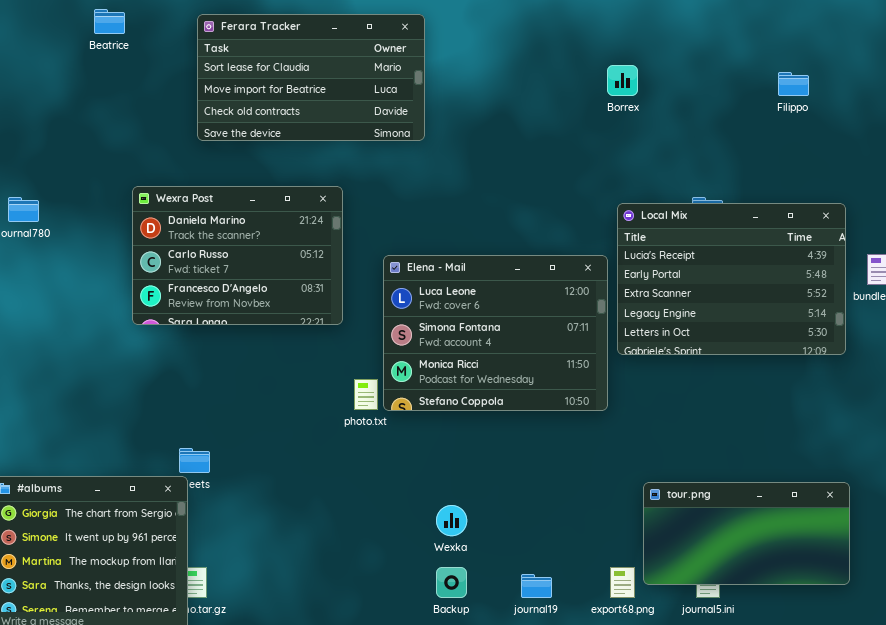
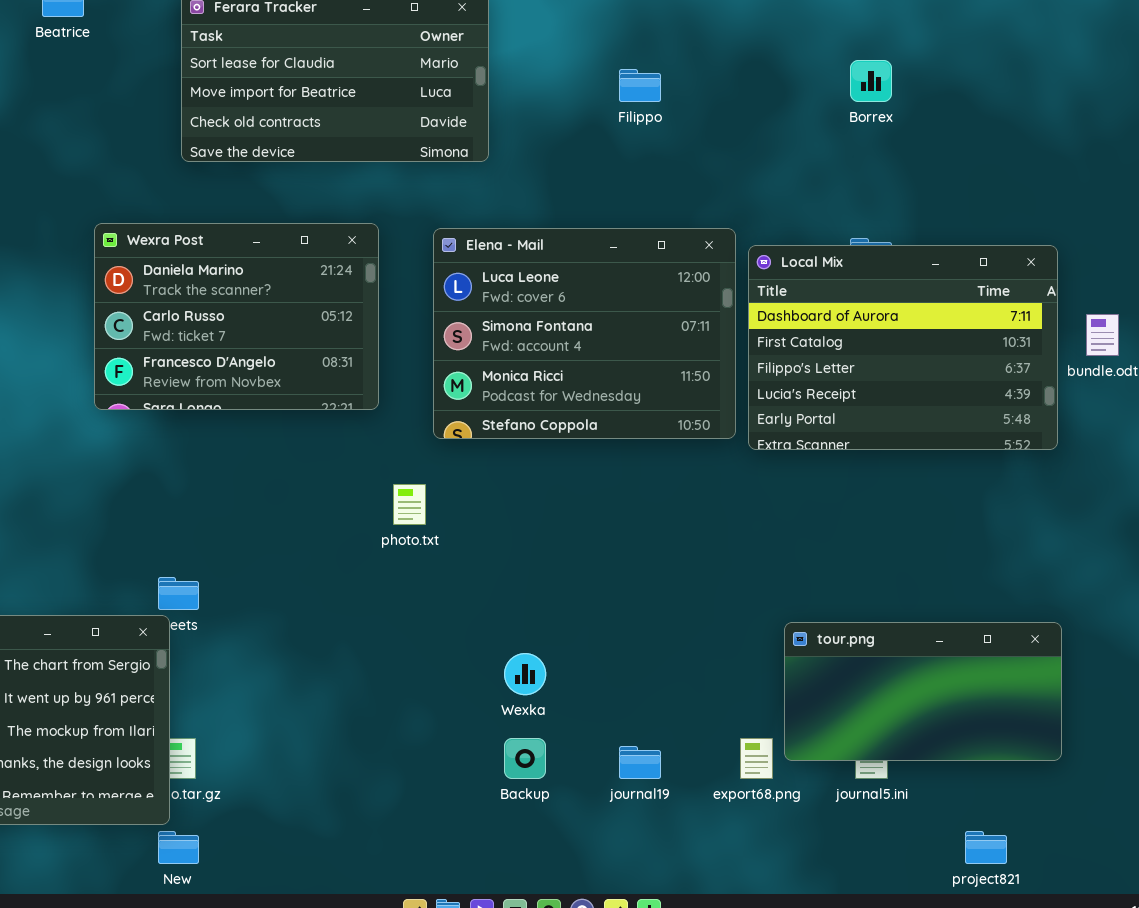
Borrex: [607,65,638,96] -> [850,60,892,102], moved
Filippo: [778,72,809,96] -> [619,69,661,102], moved
Local Mix: [617,203,846,355] -> [748,245,1058,450], scrolled up 3 rows
Elena - Mail: [383,255,608,411] -> [433,228,736,439], moved

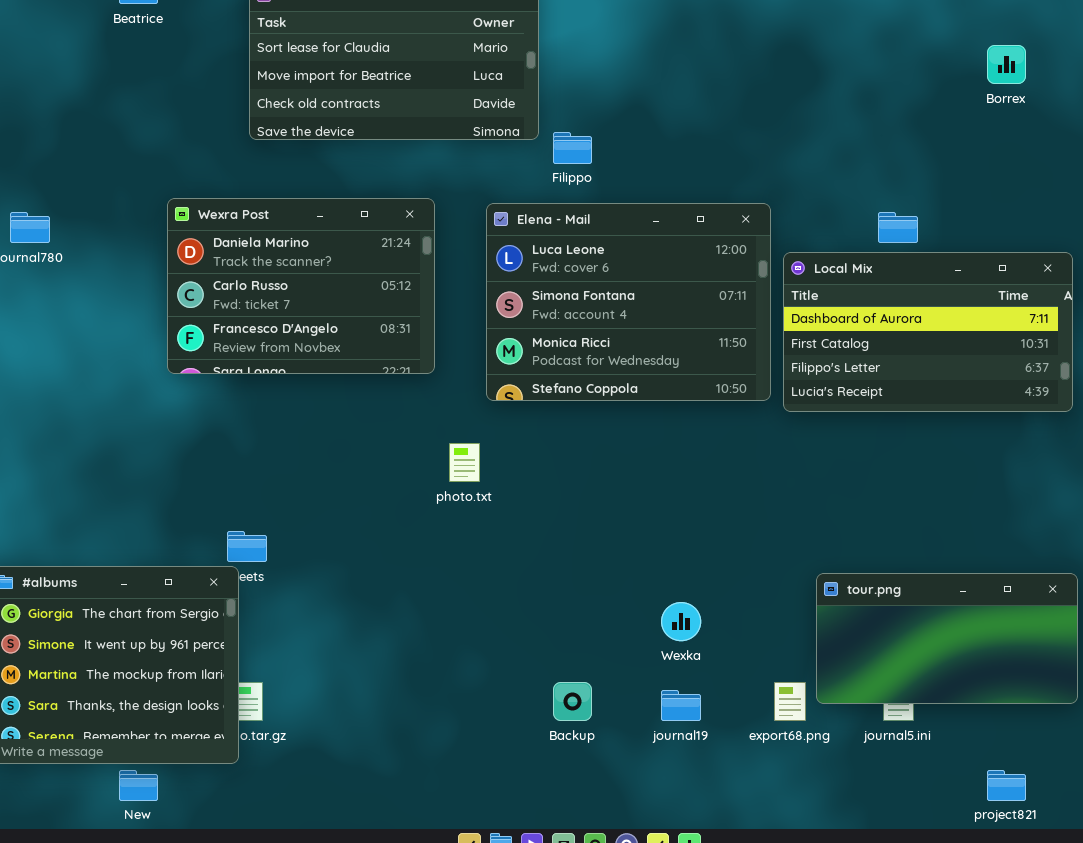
Borrex: [850,60,892,102] -> [987,45,1026,84], moved
Filippo: [619,69,661,102] -> [553,132,592,164], moved
Local Mix: [748,245,1058,450] -> [783,252,1073,412], resized
Wexka: [504,653,546,695] -> [661,602,701,641], moved
New: [158,831,199,864] -> [119,770,158,801], moved

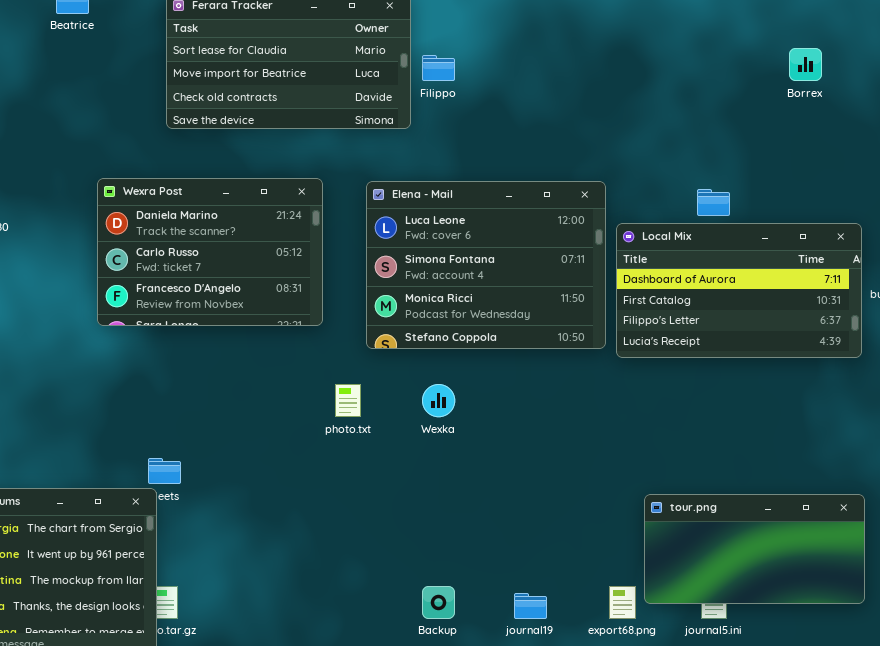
Filippo: [553,132,592,164] -> [422,55,455,81], moved
Wexka: [661,602,701,641] -> [422,384,455,417], moved

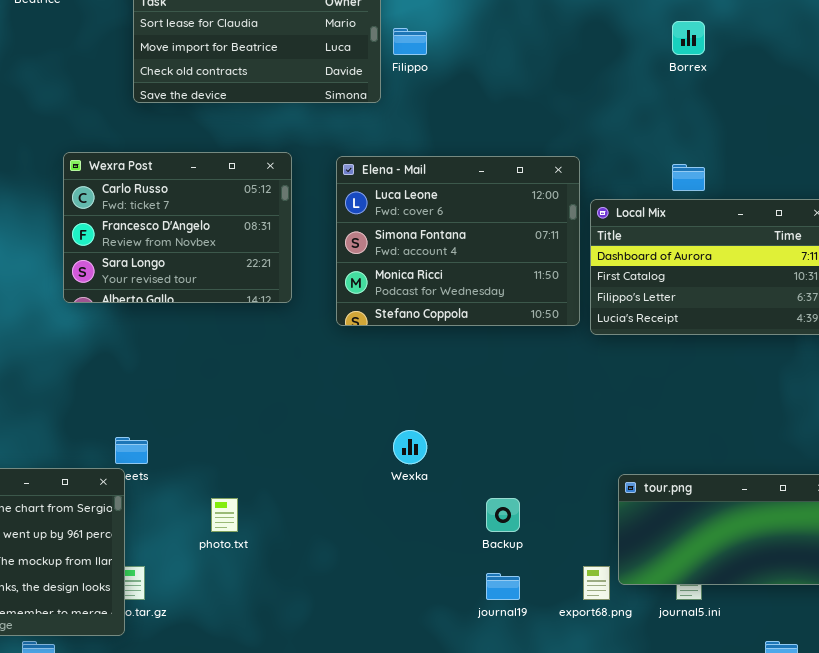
Borrex: [789,48,822,81] -> [672,21,705,55], moved
Wexra Post: [97,178,323,326] -> [63,152,292,303], scrolled down 1 row
photo.txt: [335,384,361,417] -> [211,498,238,532], moved
Wexka: [422,384,455,417] -> [393,430,427,464], moved
Backup: [422,586,455,619] -> [486,498,520,532], moved

